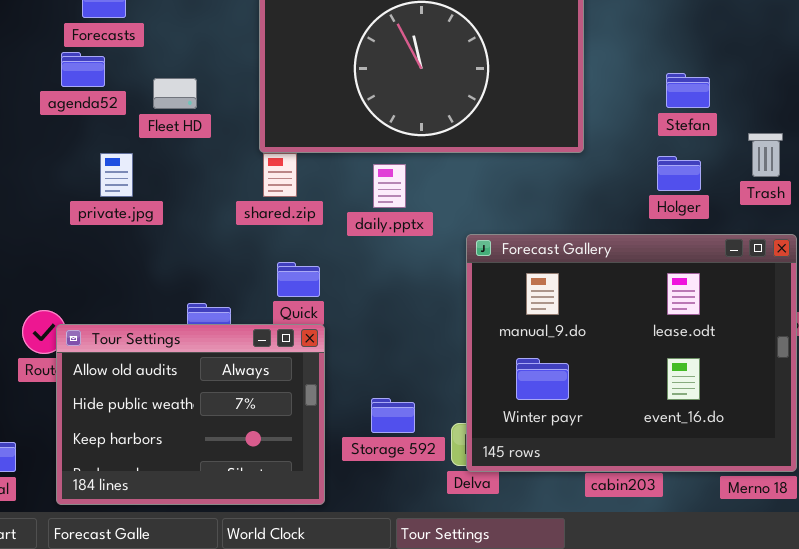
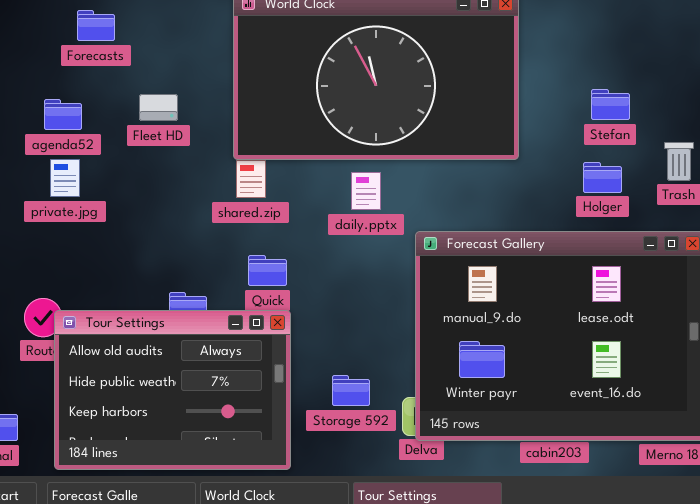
agenda52: [61,52,105,87] -> [44,99,82,130], moved
private.jpg: [100,153,133,197] -> [50,159,80,197], moved
daily.pptx: [373,164,406,208] -> [351,172,381,210], moved

